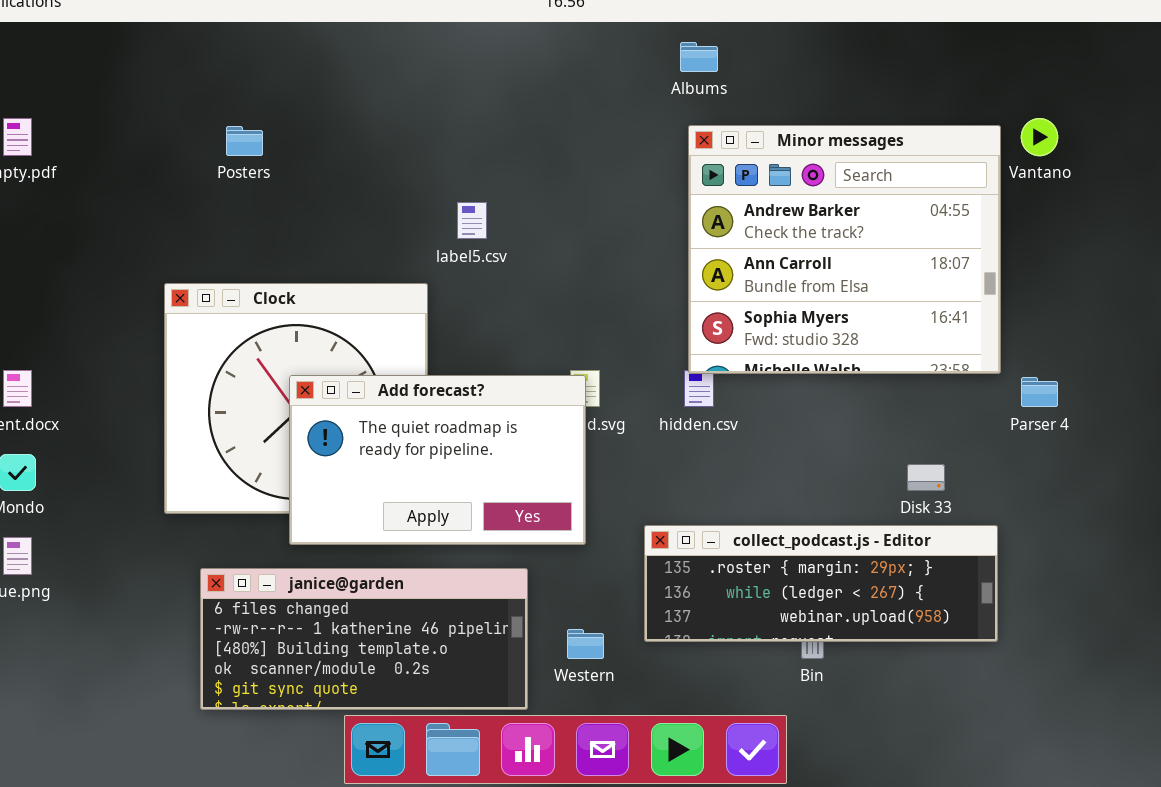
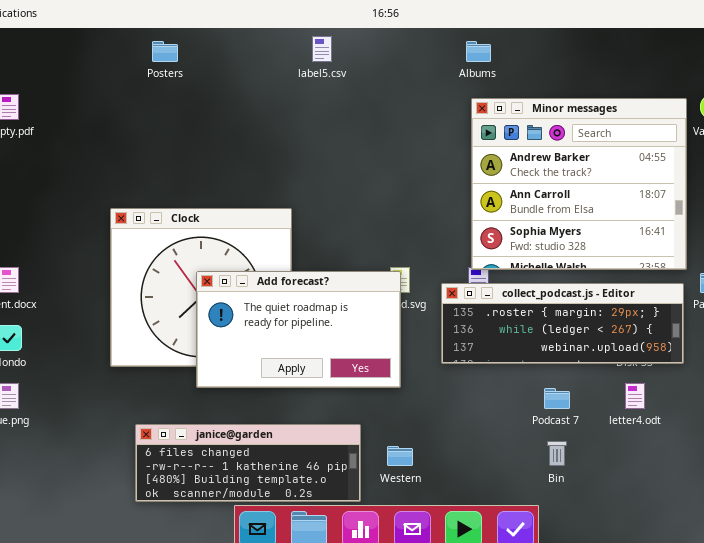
Posters: [226,126,263,156] -> [152,41,178,62], moved
label5.csv: [457,202,487,239] -> [312,36,332,62], moved
collect_podcast.js - Editor: [644,525,998,642] -> [441,283,684,364], moved
janice@garden: [200,568,528,710] -> [135,424,361,502], resized

